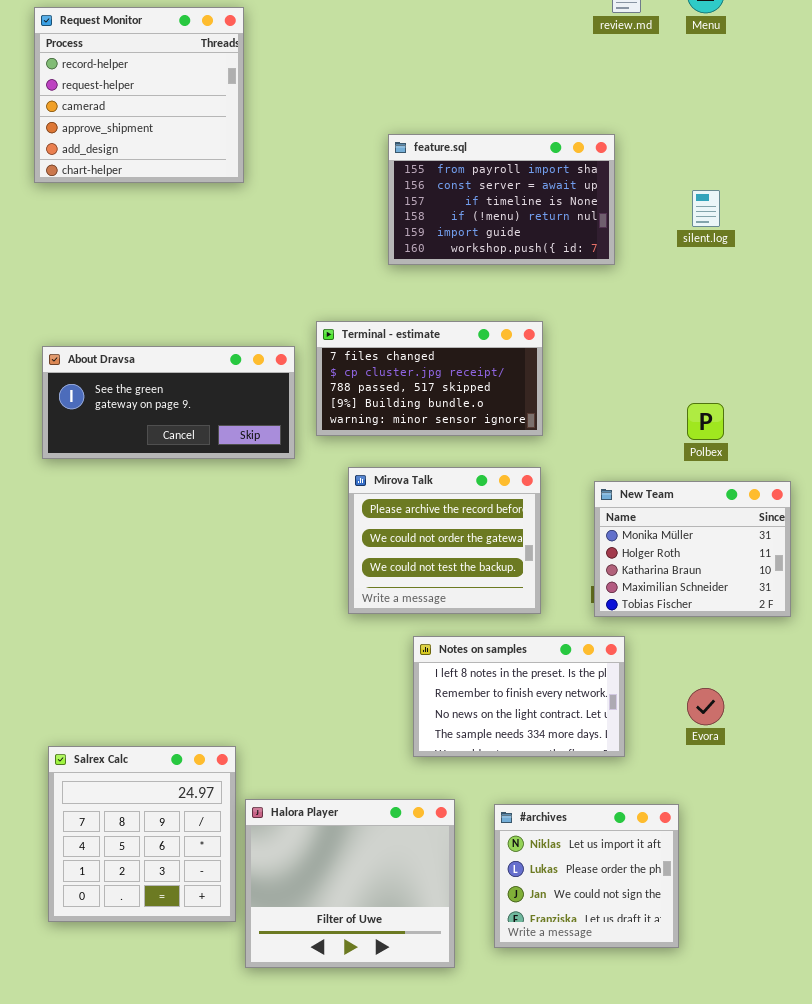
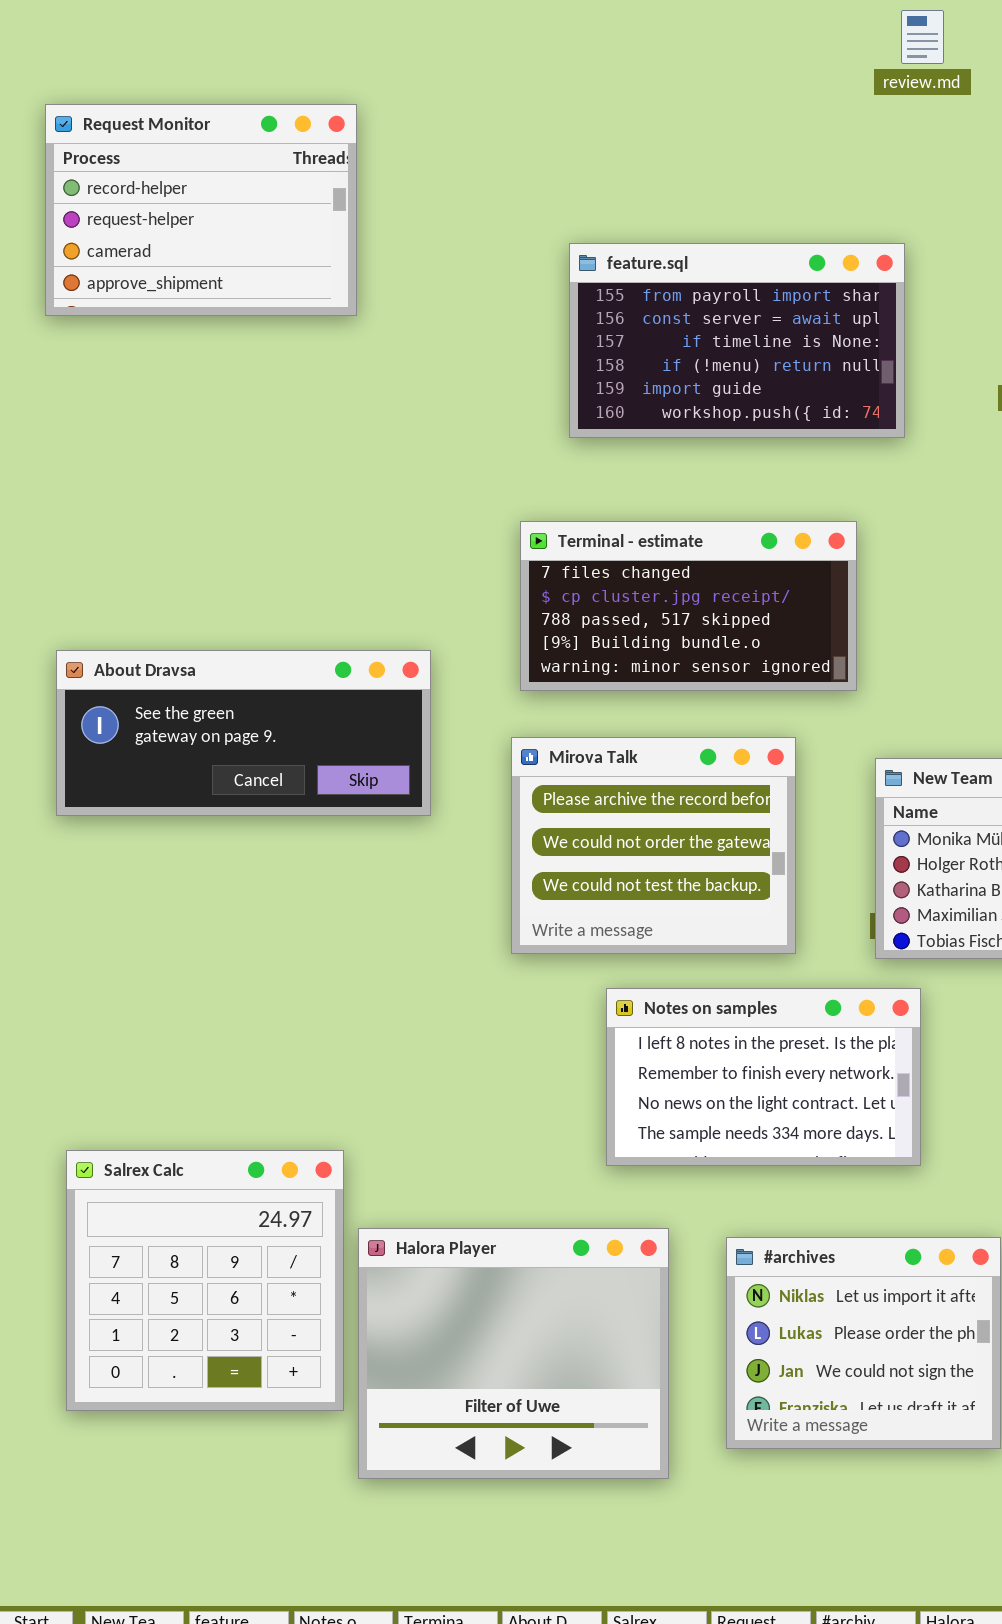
Request Monitor: [34,7,244,183] -> [45,104,357,316], resized
Terminal - estimate: [316,321,543,436] -> [520,521,857,691], moved
About Dravsa: [42,346,295,459] -> [56,650,431,816], moved

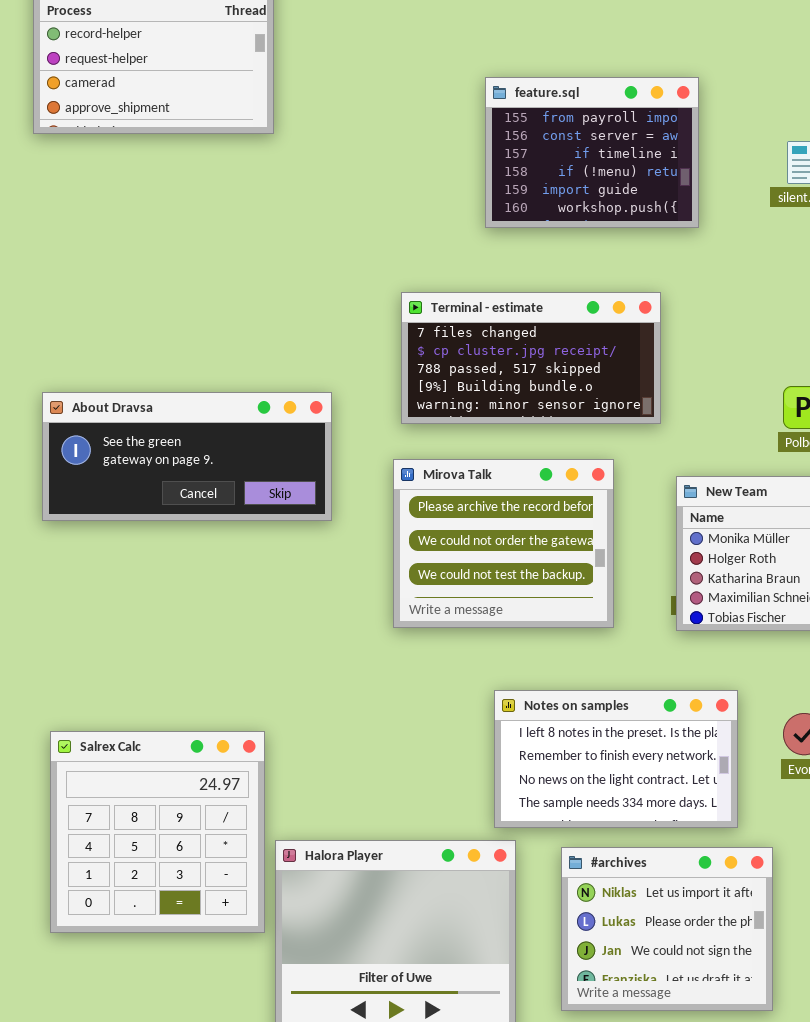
feature.sql: [569,243,905,438] -> [485,77,699,228], resized
Notes on samples: [606,988,921,1166] -> [494,690,738,828], moved
Salrex Calc: [66,1150,344,1411] -> [50,731,265,933], moved

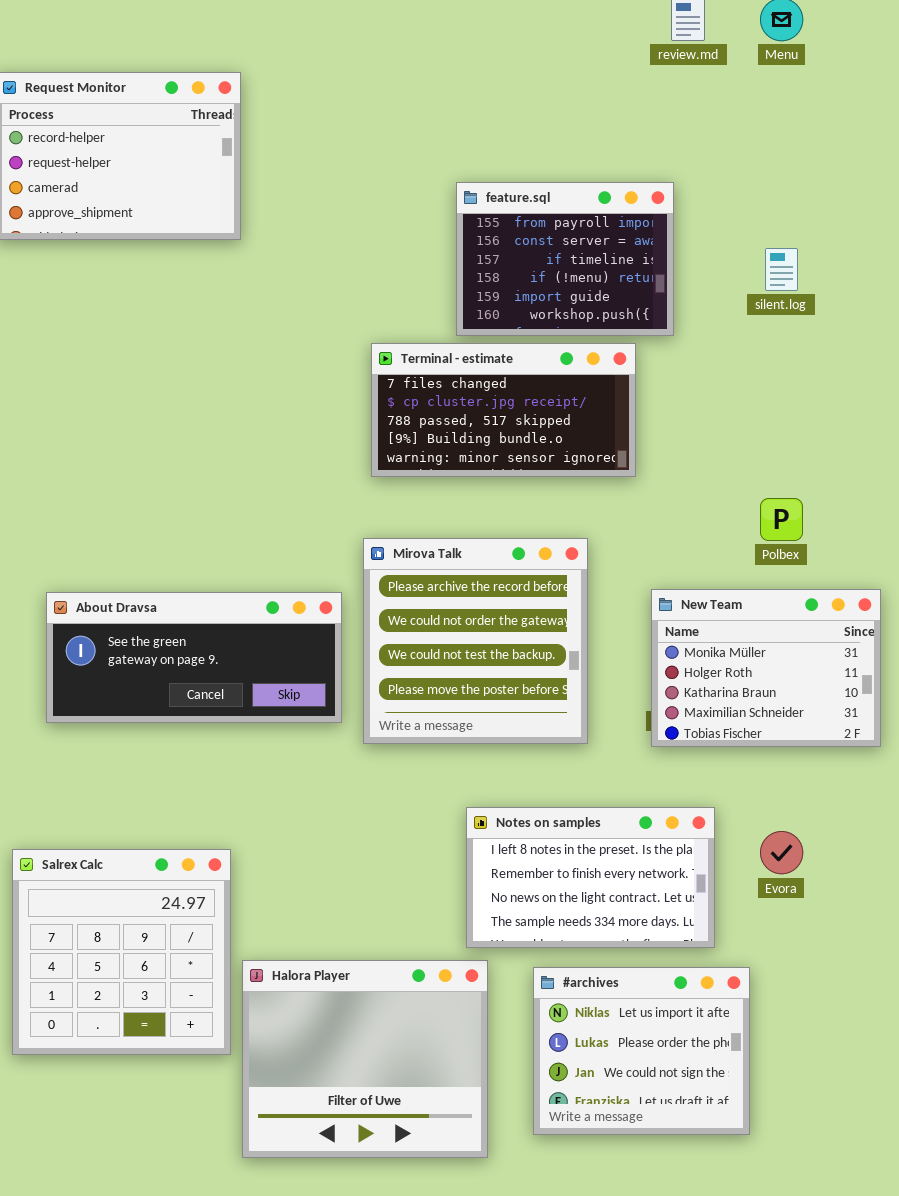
Terminal - estimate: [401,292,661,424] -> [371,343,636,477], moved
About Dravsa: [42,392,332,521] -> [46,592,342,723], moved
Mirova Talk: [393,459,614,628] -> [363,538,588,744], resized

